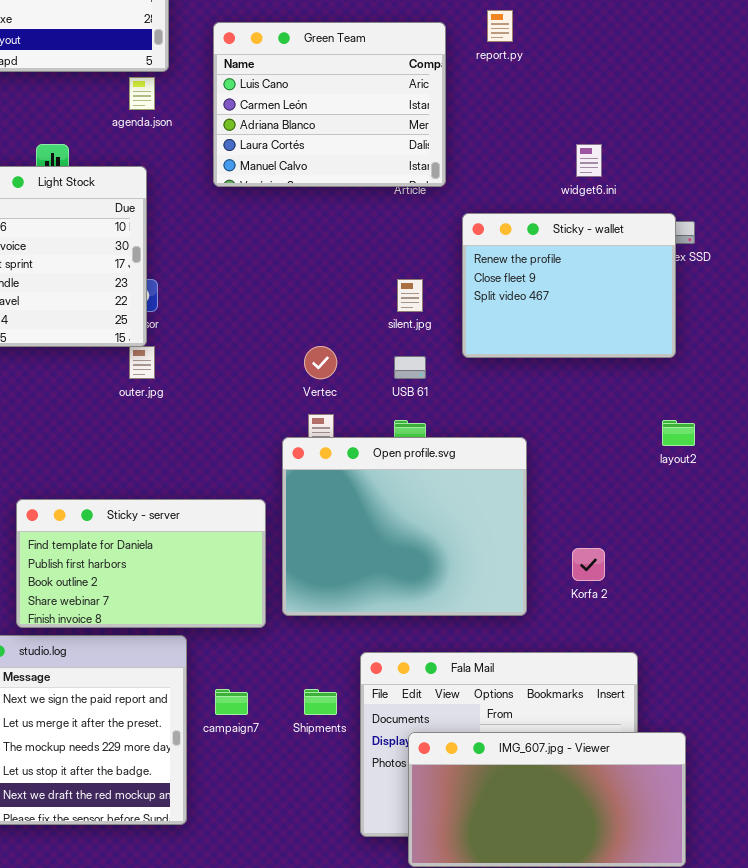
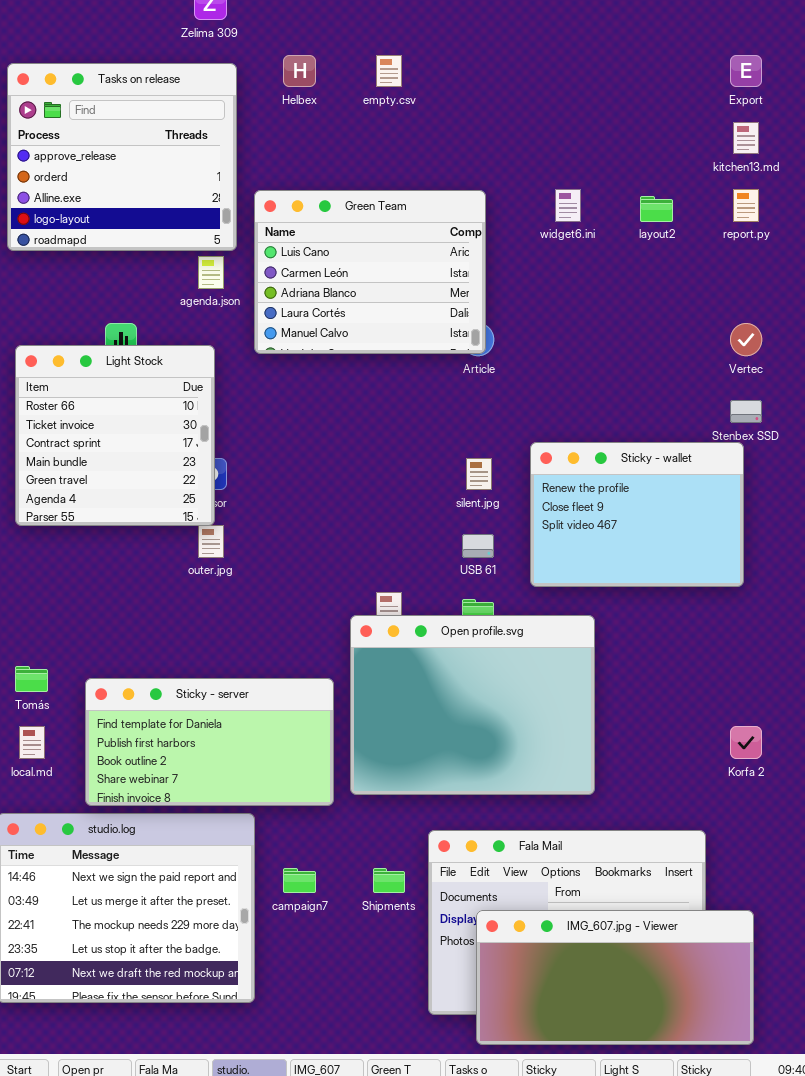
report.py: [487,10,513,42] -> [733,189,759,222], moved
Green Team: [213,22,446,187] -> [254,190,486,354], moved
widget6.ini: [576,144,602,177] -> [555,189,581,222], moved
Sticky - wallet: [462,213,676,358] -> [530,442,744,587], moved
Vertec: [304,346,337,379] -> [730,323,762,356], moved
layout2: [662,420,695,446] -> [640,196,673,222], moved
Korfa 2: [572,548,605,581] -> [730,726,762,759], moved

